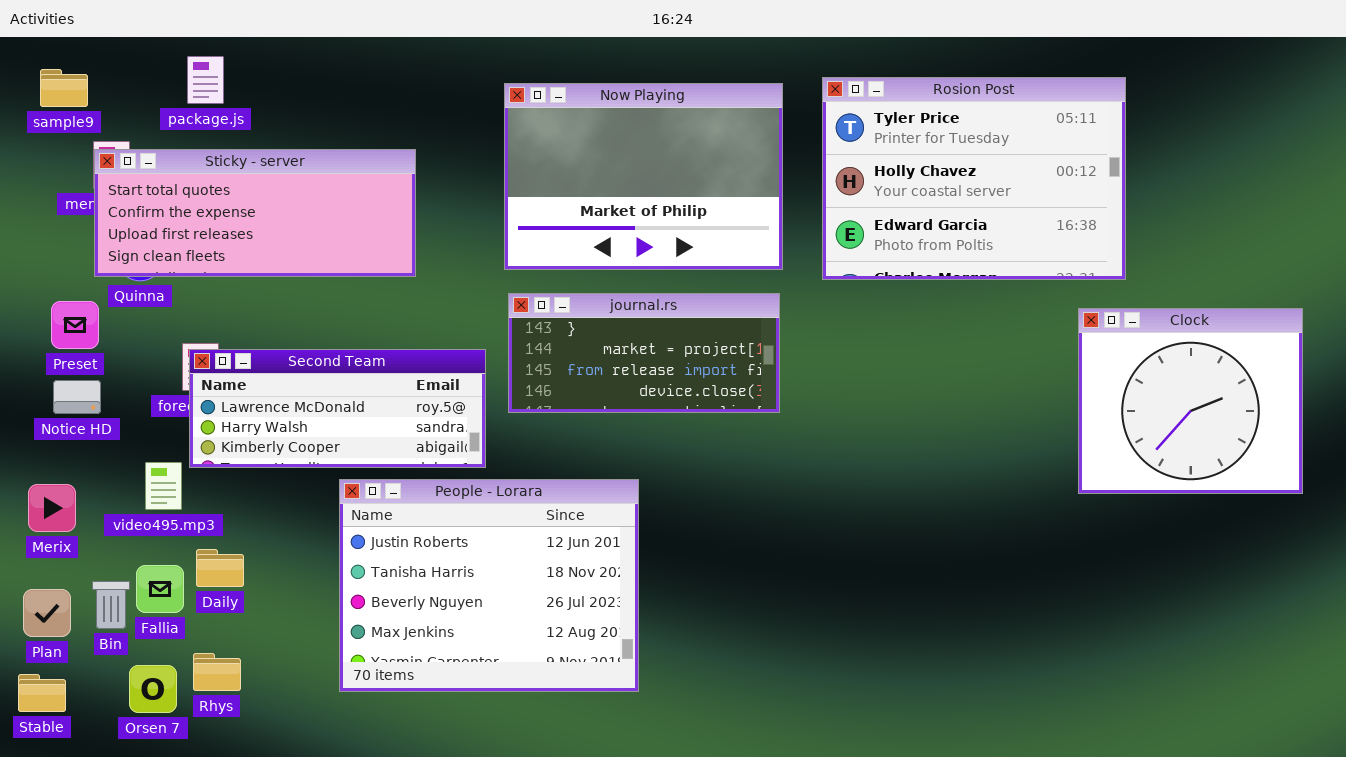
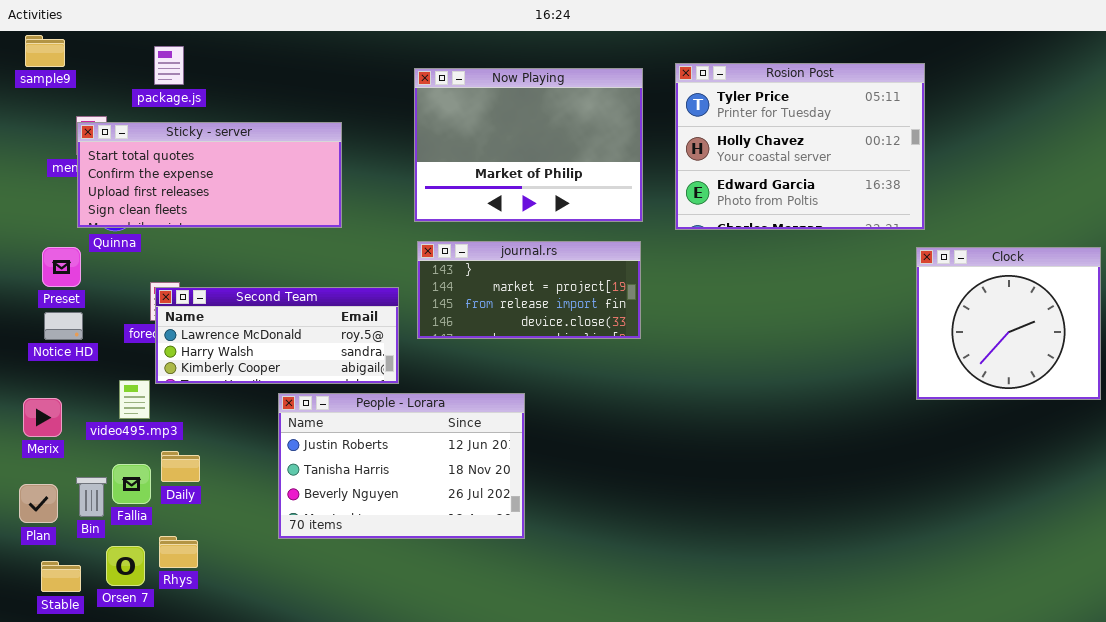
sample9: [40,69,88,107] -> [25,35,65,67], moved
Clock: [1078,308,1303,494] -> [916,247,1101,400], moved
People - Lorara: [339,479,639,692] -> [278,393,525,539], resized
Stable: [18,674,66,712] -> [41,561,81,592], moved

